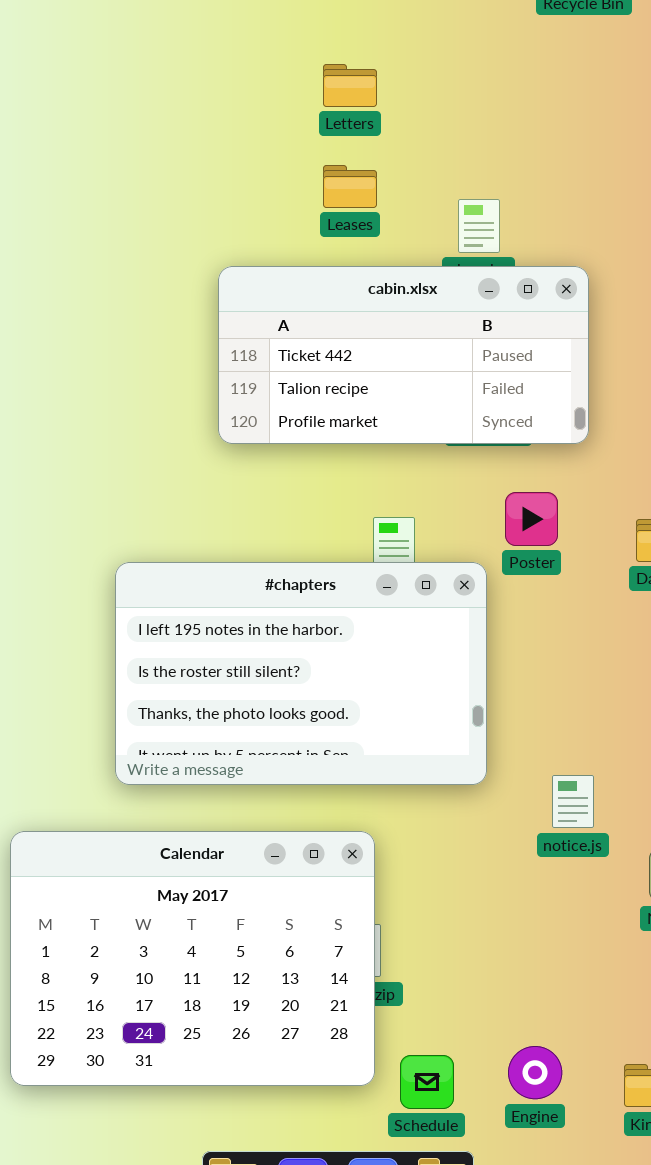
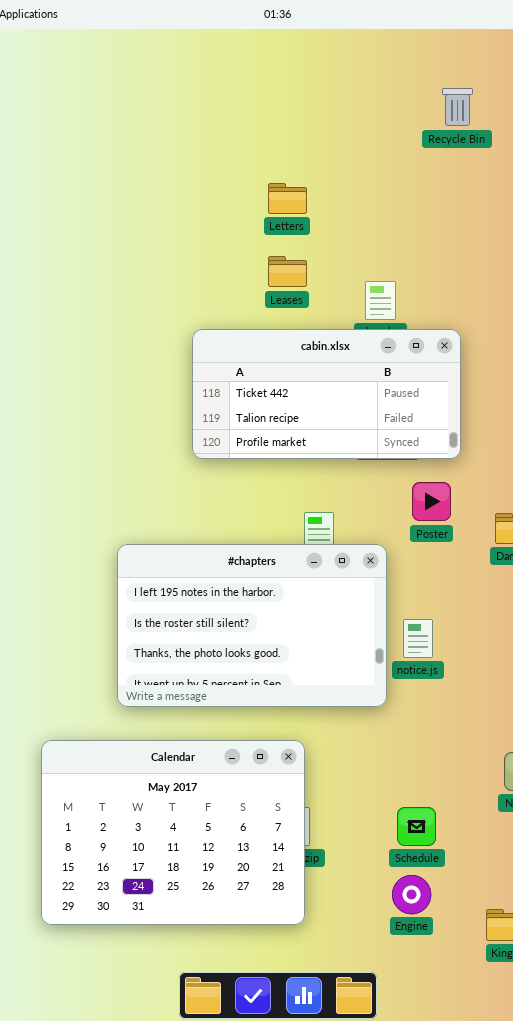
Poster: [505,492,558,546] -> [412,482,451,521], moved
notice.js: [552,775,594,828] -> [403,619,433,658], moved
Engine: [508,1046,562,1099] -> [392,875,431,914], moved
Schedule: [400,1055,454,1109] -> [397,807,436,846], moved

